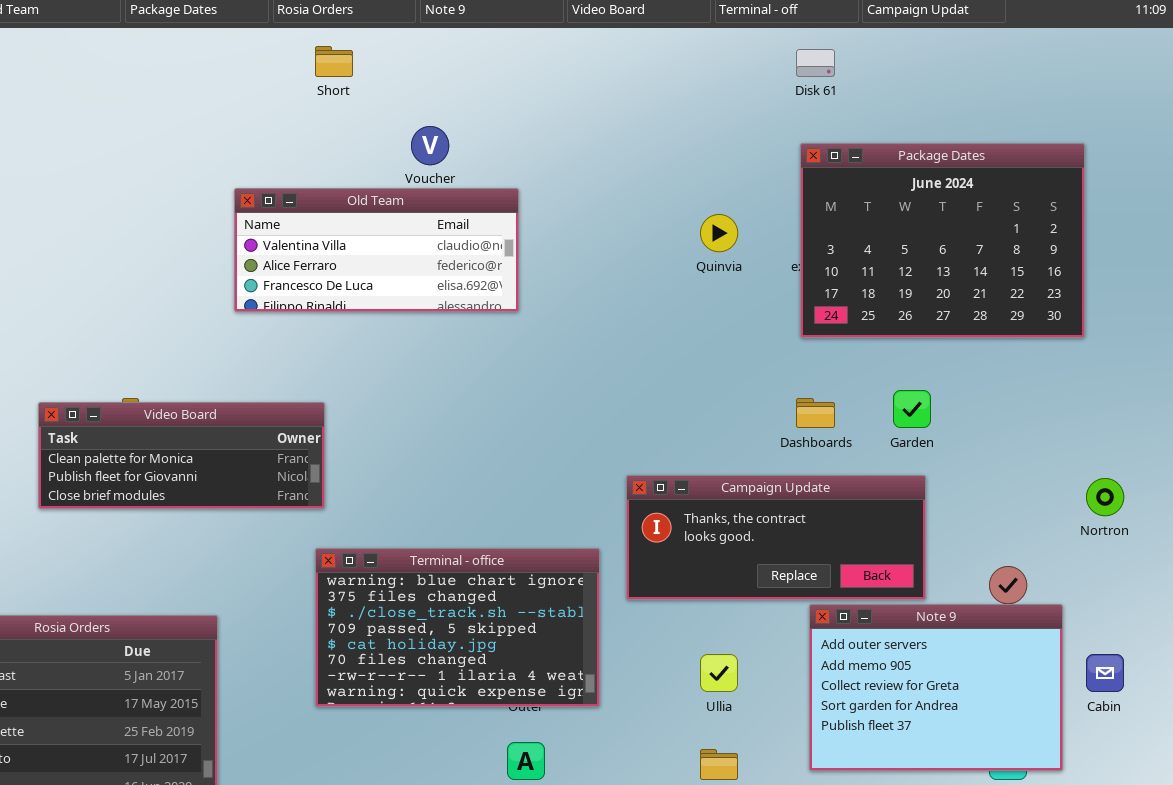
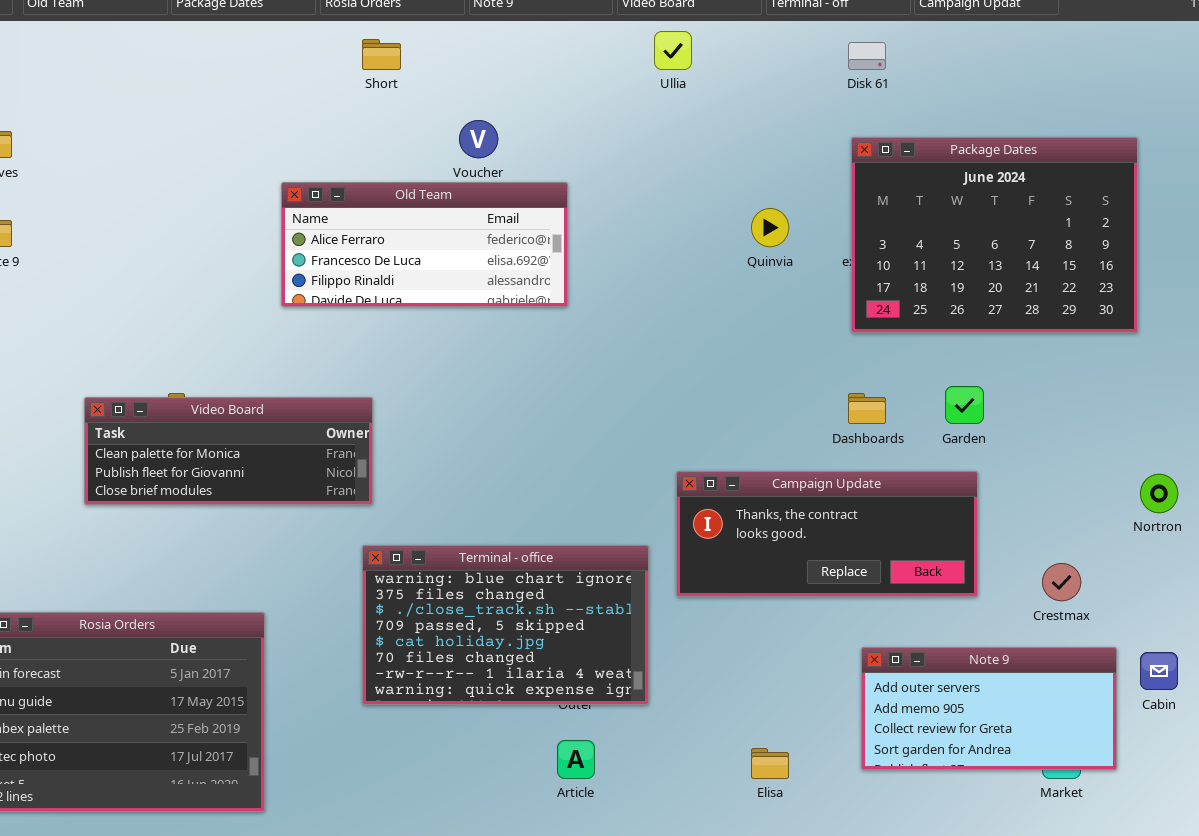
Old Team: [234,188,519,312] -> [281,182,568,307], scrolled down 1 row
Note 9: [809,604,1063,771] -> [861,647,1117,770], resized
Ullia: [700,654,738,692] -> [654,31,692,70], moved

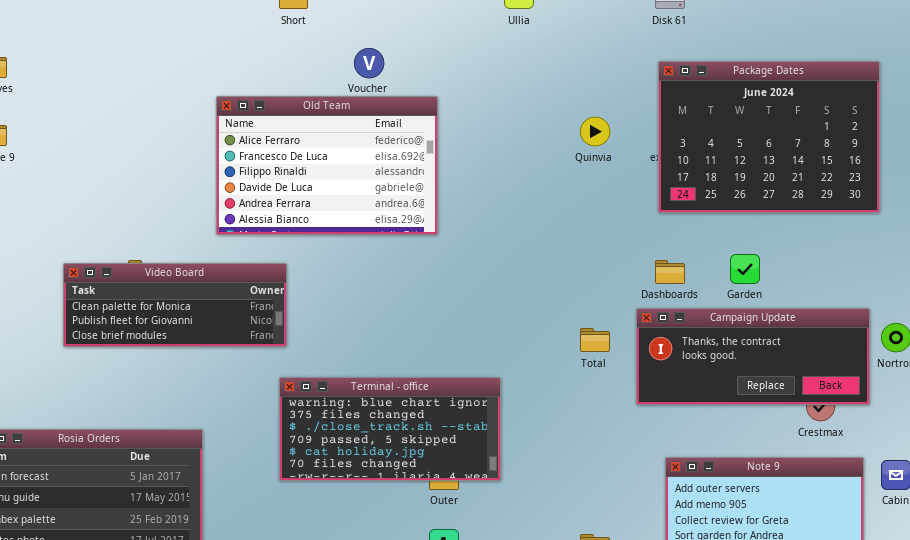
Old Team: [281,182,568,307] -> [216,96,438,235], resized
Campaign Update: [676,471,978,597] -> [636,308,870,405], moved
Terminal - office: [362,545,649,705] -> [279,377,501,481], resized

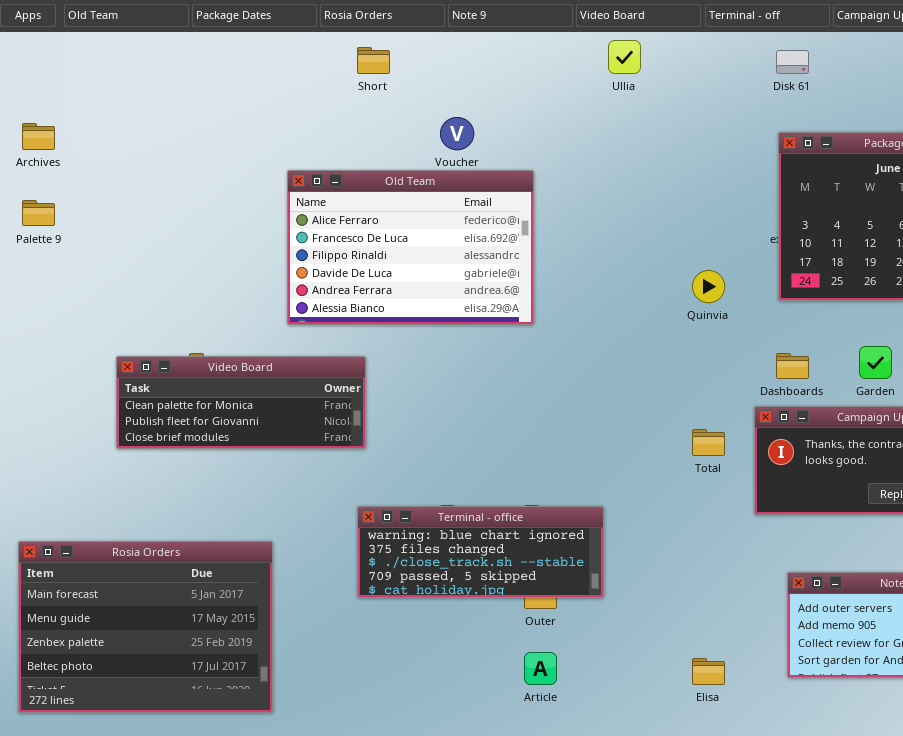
Quinvia: [580,117,610,146] -> [692,270,725,303], moved
Terminal - office: [279,377,501,481] -> [357,506,604,598], resized

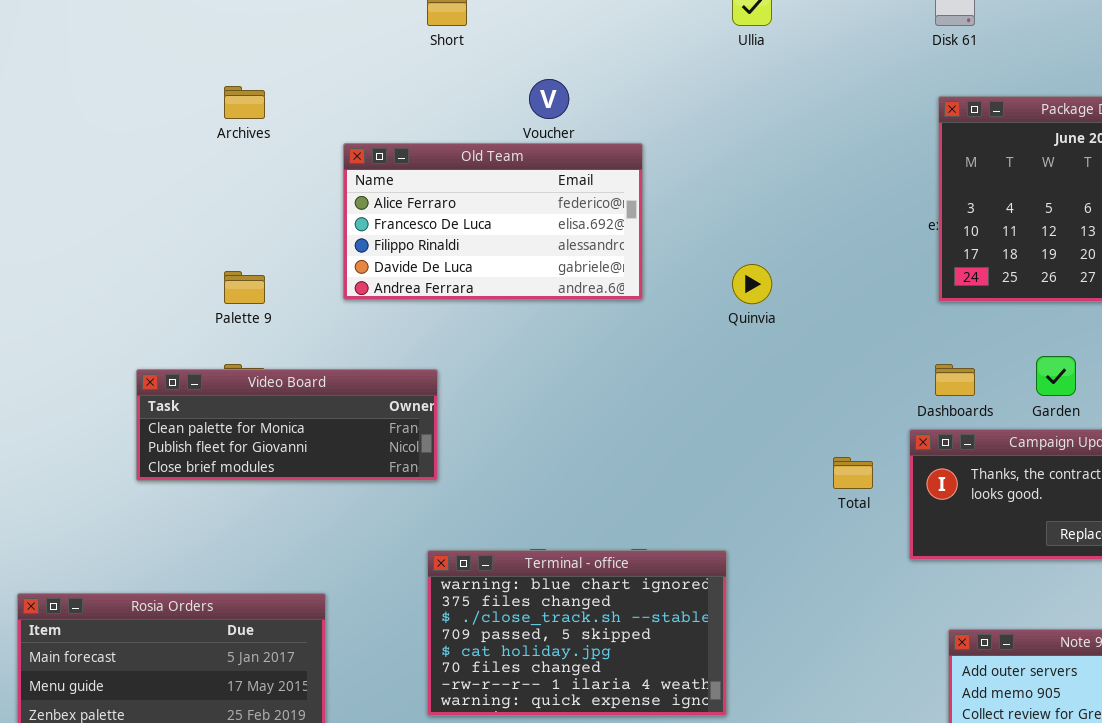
Archives: [22,123,55,150] -> [224,86,265,119], moved
Old Team: [287,170,534,325] -> [343,143,643,300], resized
Palette 9: [22,200,55,226] -> [224,271,265,304], moved
Quinvia: [692,270,725,303] -> [732,264,772,304], moved
Terminal - office: [357,506,604,598] -> [427,550,727,716], resized

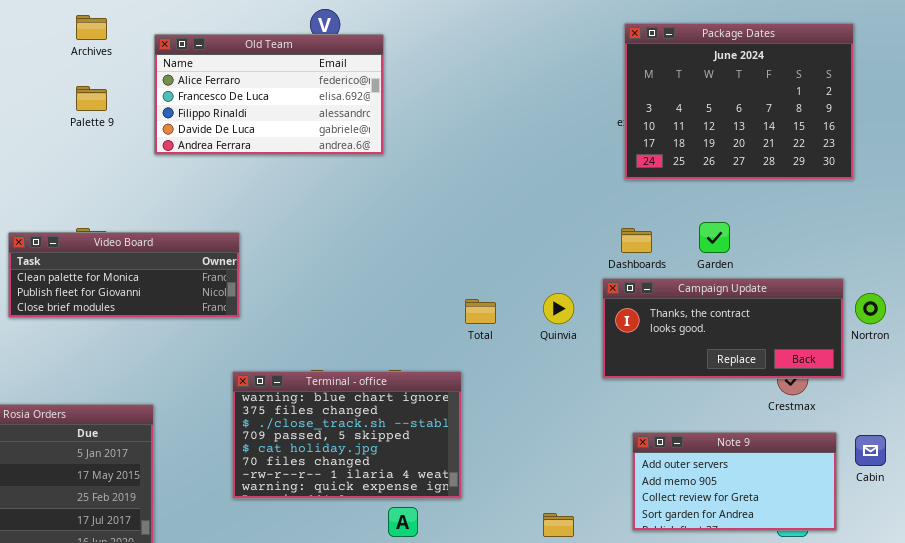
Old Team: [343,143,643,300] -> [154,34,384,155], moved
Quinvia: [732,264,772,304] -> [543,293,574,324], moved
Palette 9: [224,271,265,304] -> [76,86,107,111], moved
Total: [833,457,873,489] -> [465,299,496,324], moved

